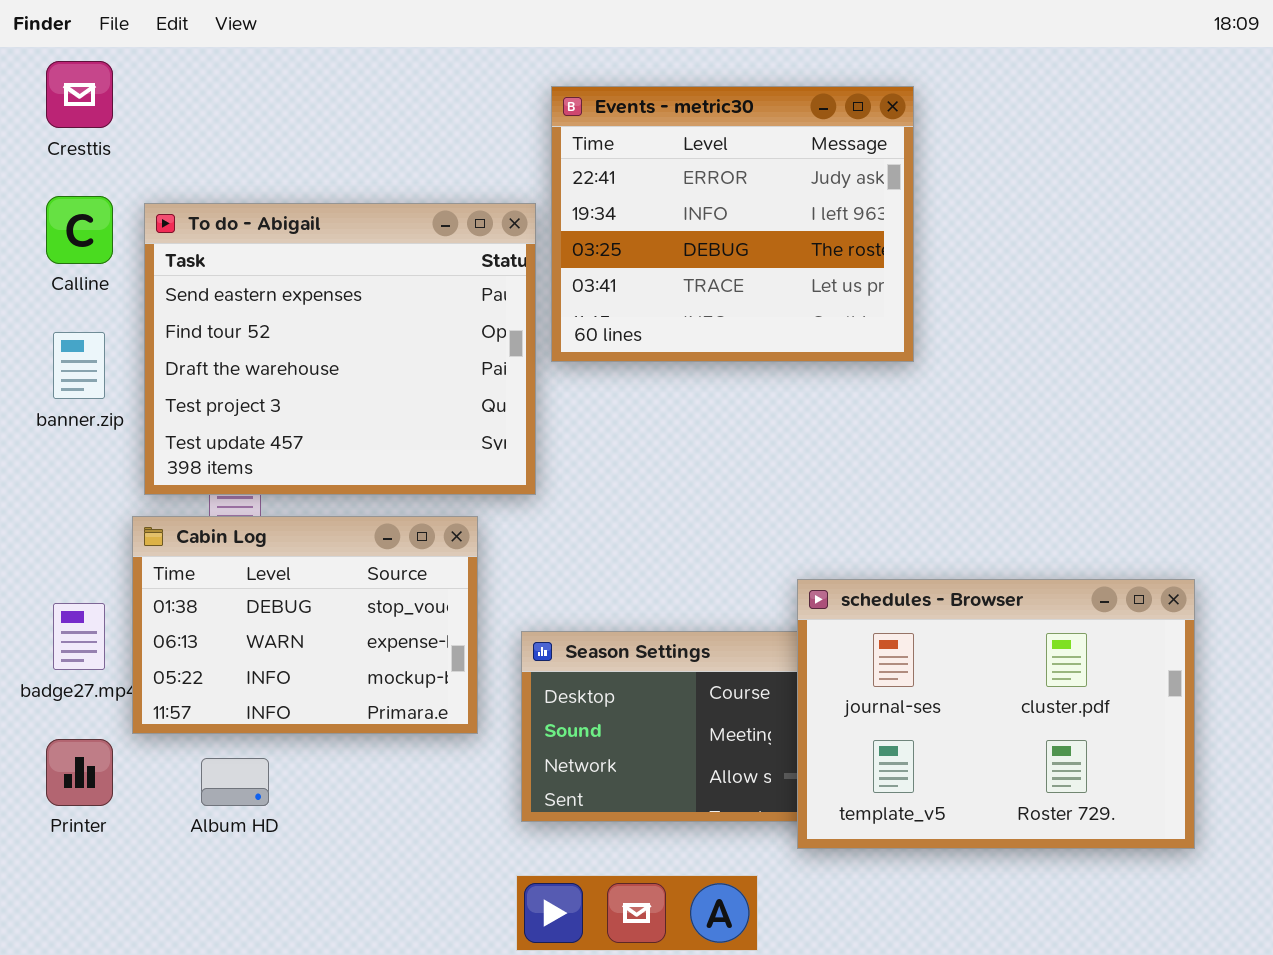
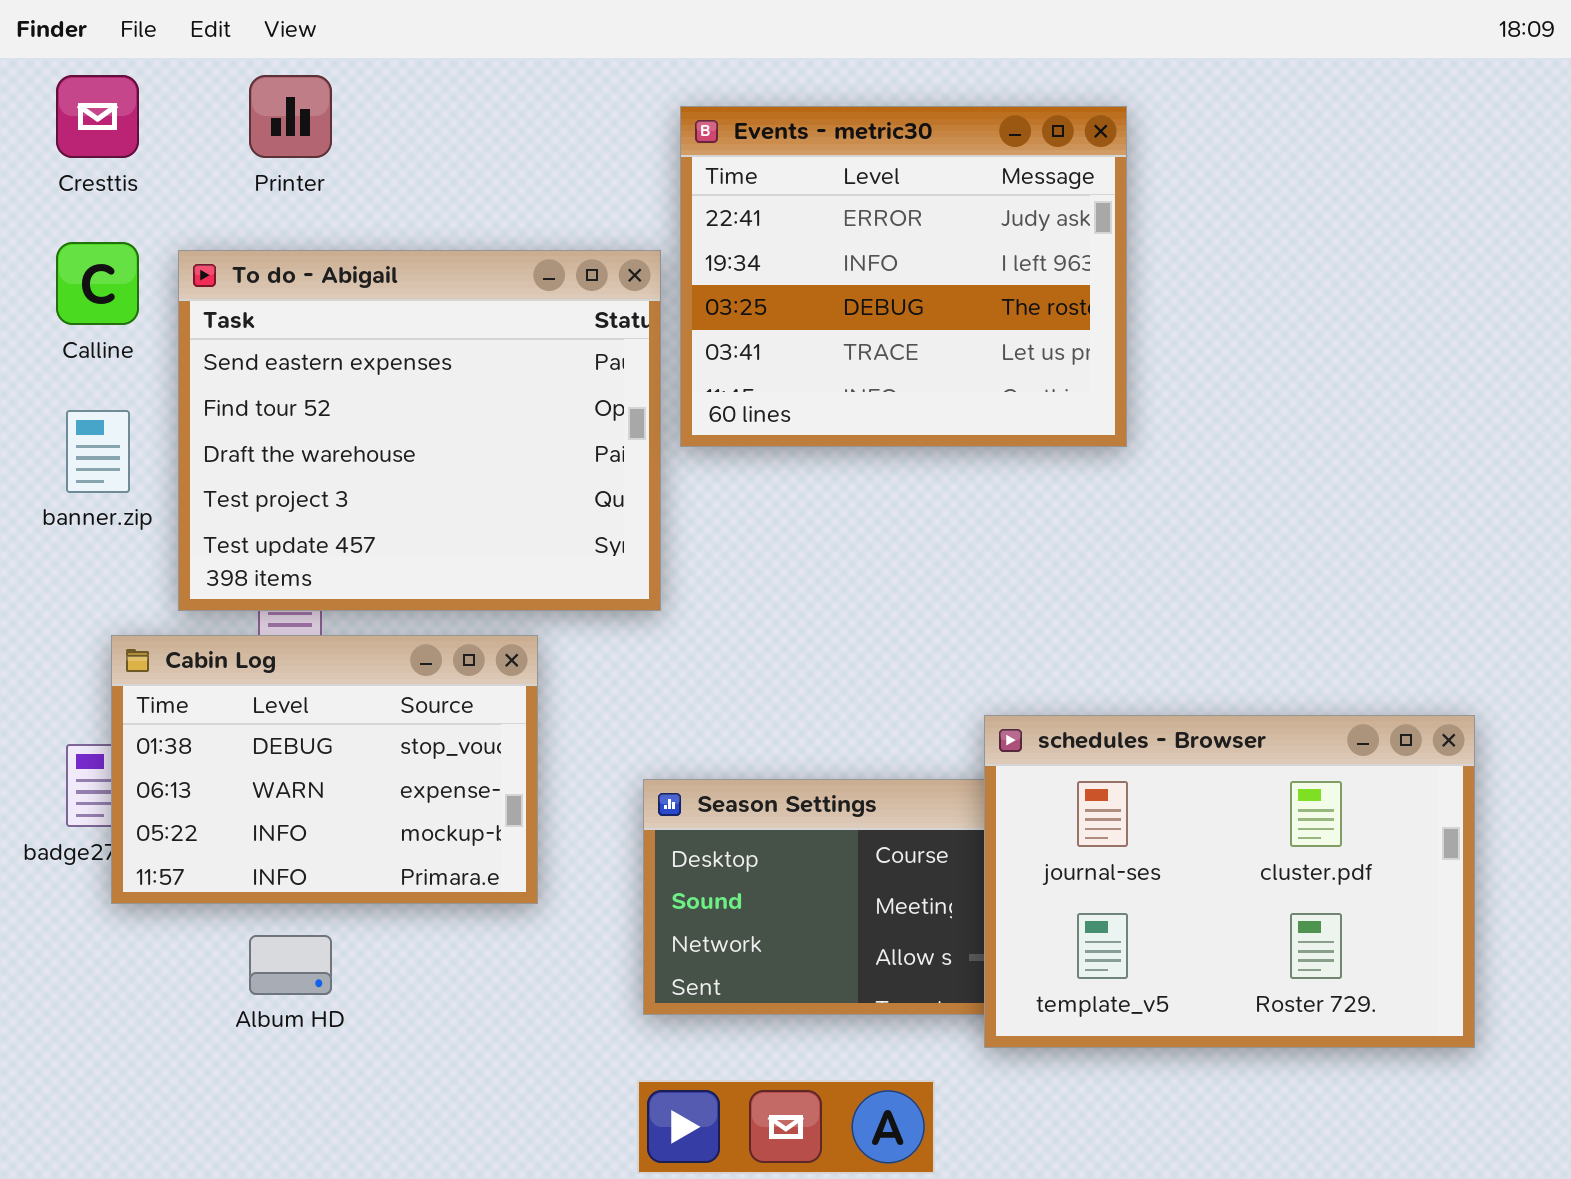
Cabin Log: [132,516,478,734] -> [111,635,538,904], moved
Printer: [46,739,113,806] -> [249,75,332,158], moved

